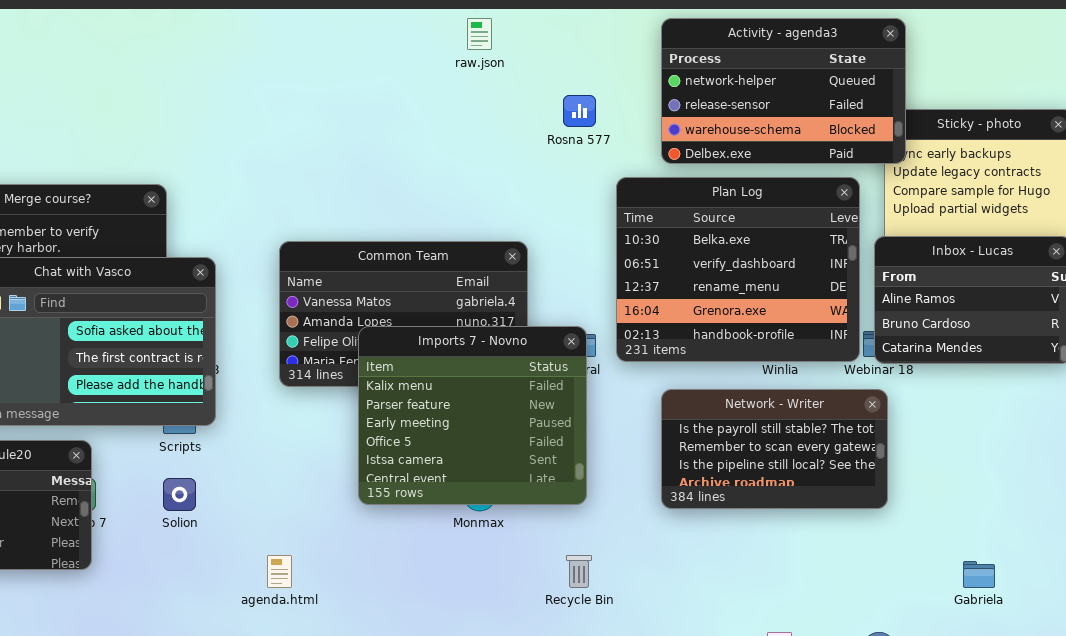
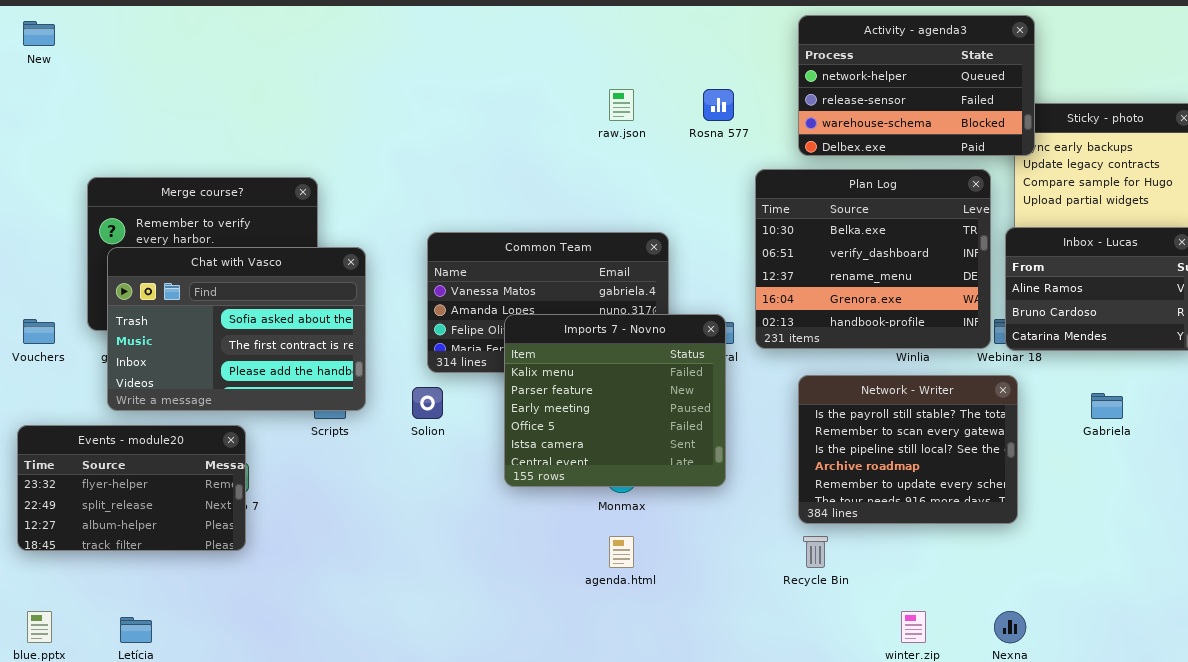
raw.json: [467,18,492,50] -> [609,89,634,121], moved
Network - Writer: [661,389,888,509] -> [798,375,1018,524], resized
Solion: [163,478,196,511] -> [412,387,443,419], moved
agenda.html: [267,555,292,588] -> [609,536,634,568], moved
Recycle Bin: [566,555,592,588] -> [803,536,828,568], moved
Gabriela: [963,561,995,588] -> [1091,393,1123,419], moved

